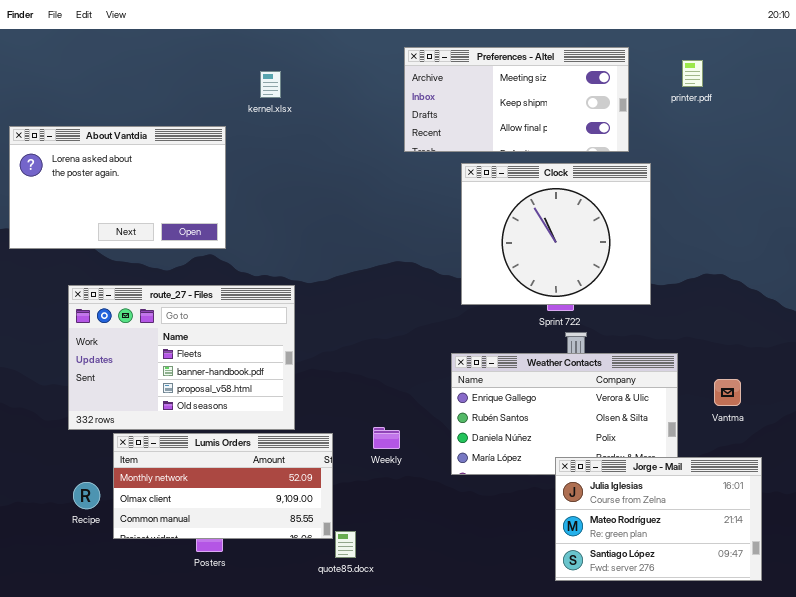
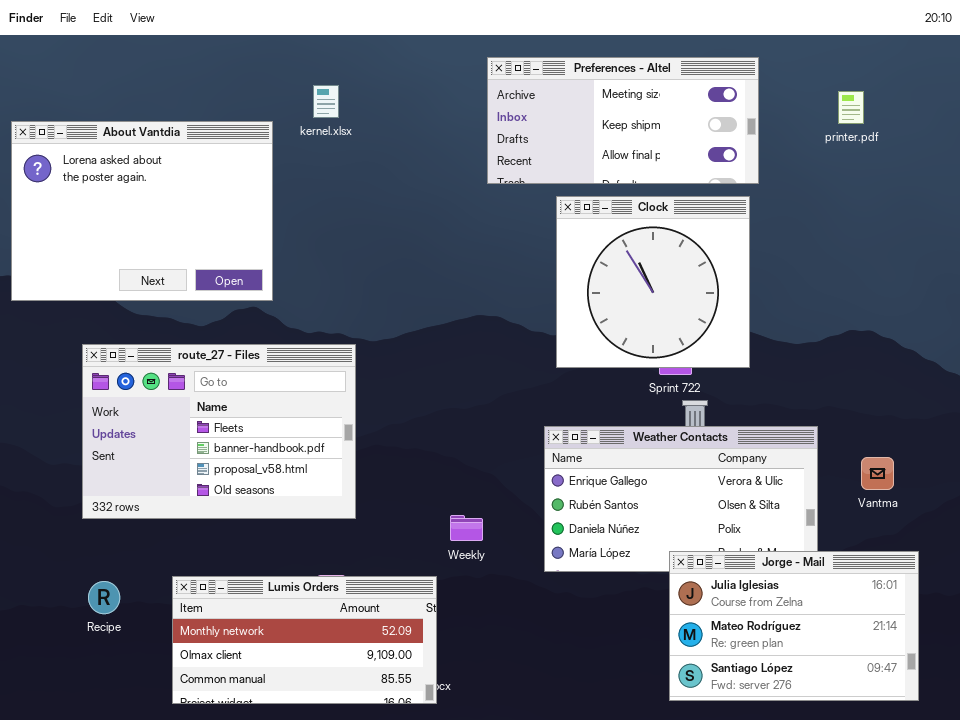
printer.pdf: [682,60,703,87] -> [838,91,864,124], moved
About Vantdia: [9,126,226,249] -> [11,121,273,301], resized
Clock: [461,163,651,305] -> [556,196,750,368], resized
Lumis Orders: [113,433,333,539] -> [172,576,437,704], moved

